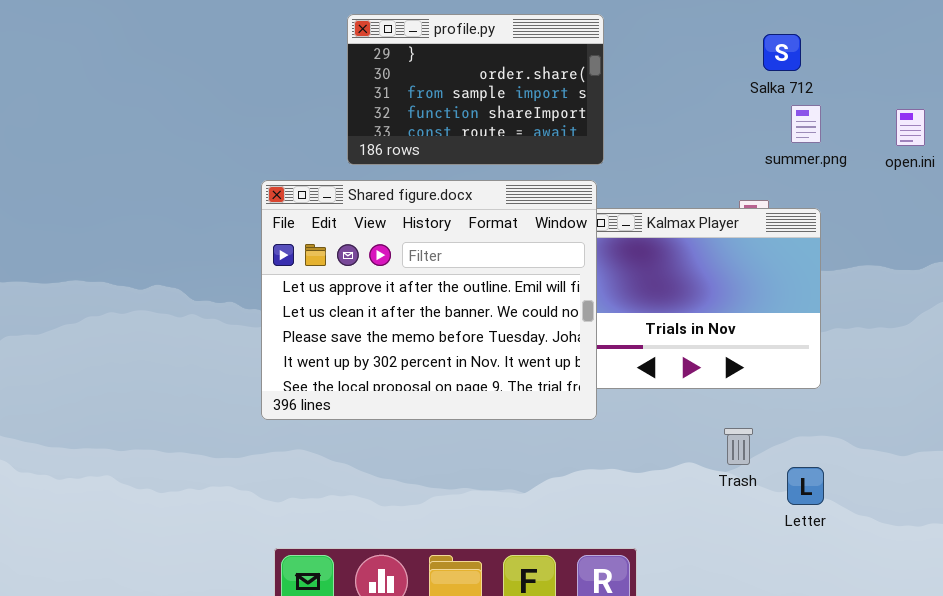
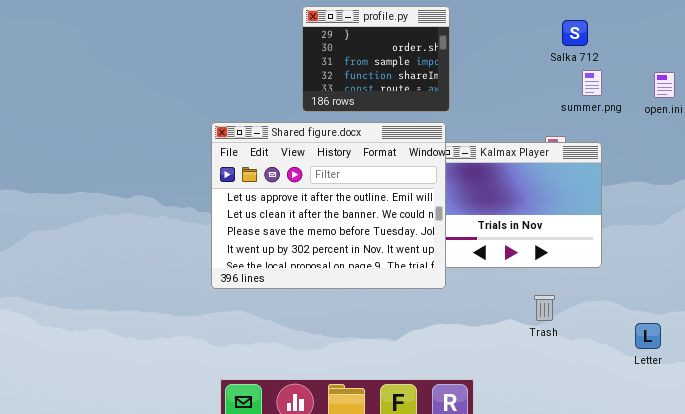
profile.py: [347,14,604,165] -> [302,6,450,112], resized
Letter: [787,467,824,505] -> [635,323,661,349], moved

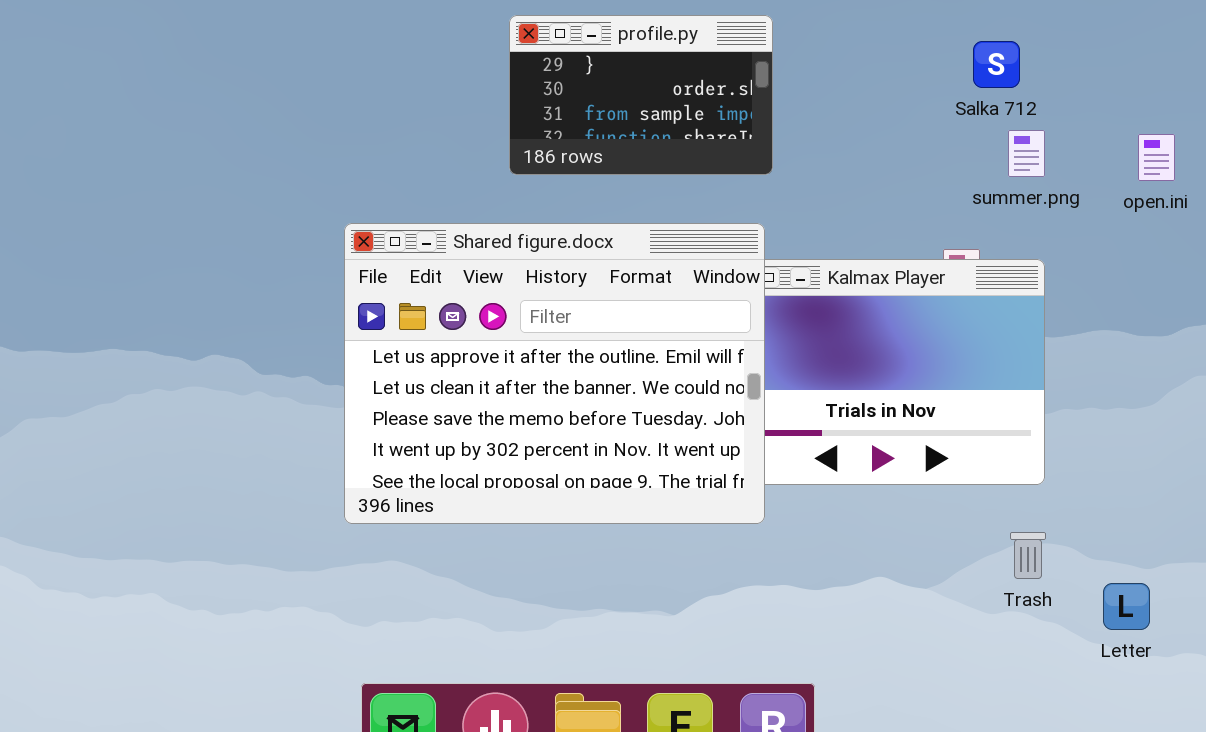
profile.py: [302,6,450,112] -> [509,15,773,175], resized
Trash: [534,295,555,321] -> [1010,532,1046,579], moved

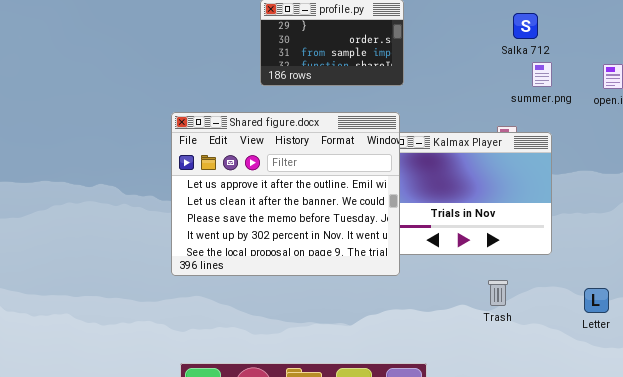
Trash: [1010,532,1046,579] -> [488,280,508,306], moved
Letter: [1103,583,1150,630] -> [584,288,609,313], moved

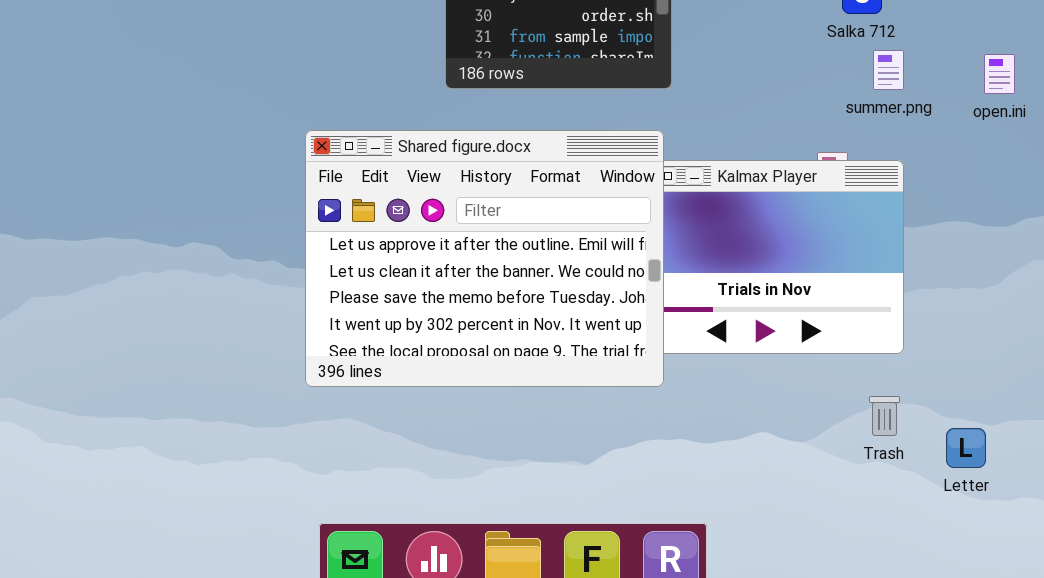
Trash: [488,280,508,306] -> [869,396,900,436], moved
Letter: [584,288,609,313] -> [946,428,986,468], moved

